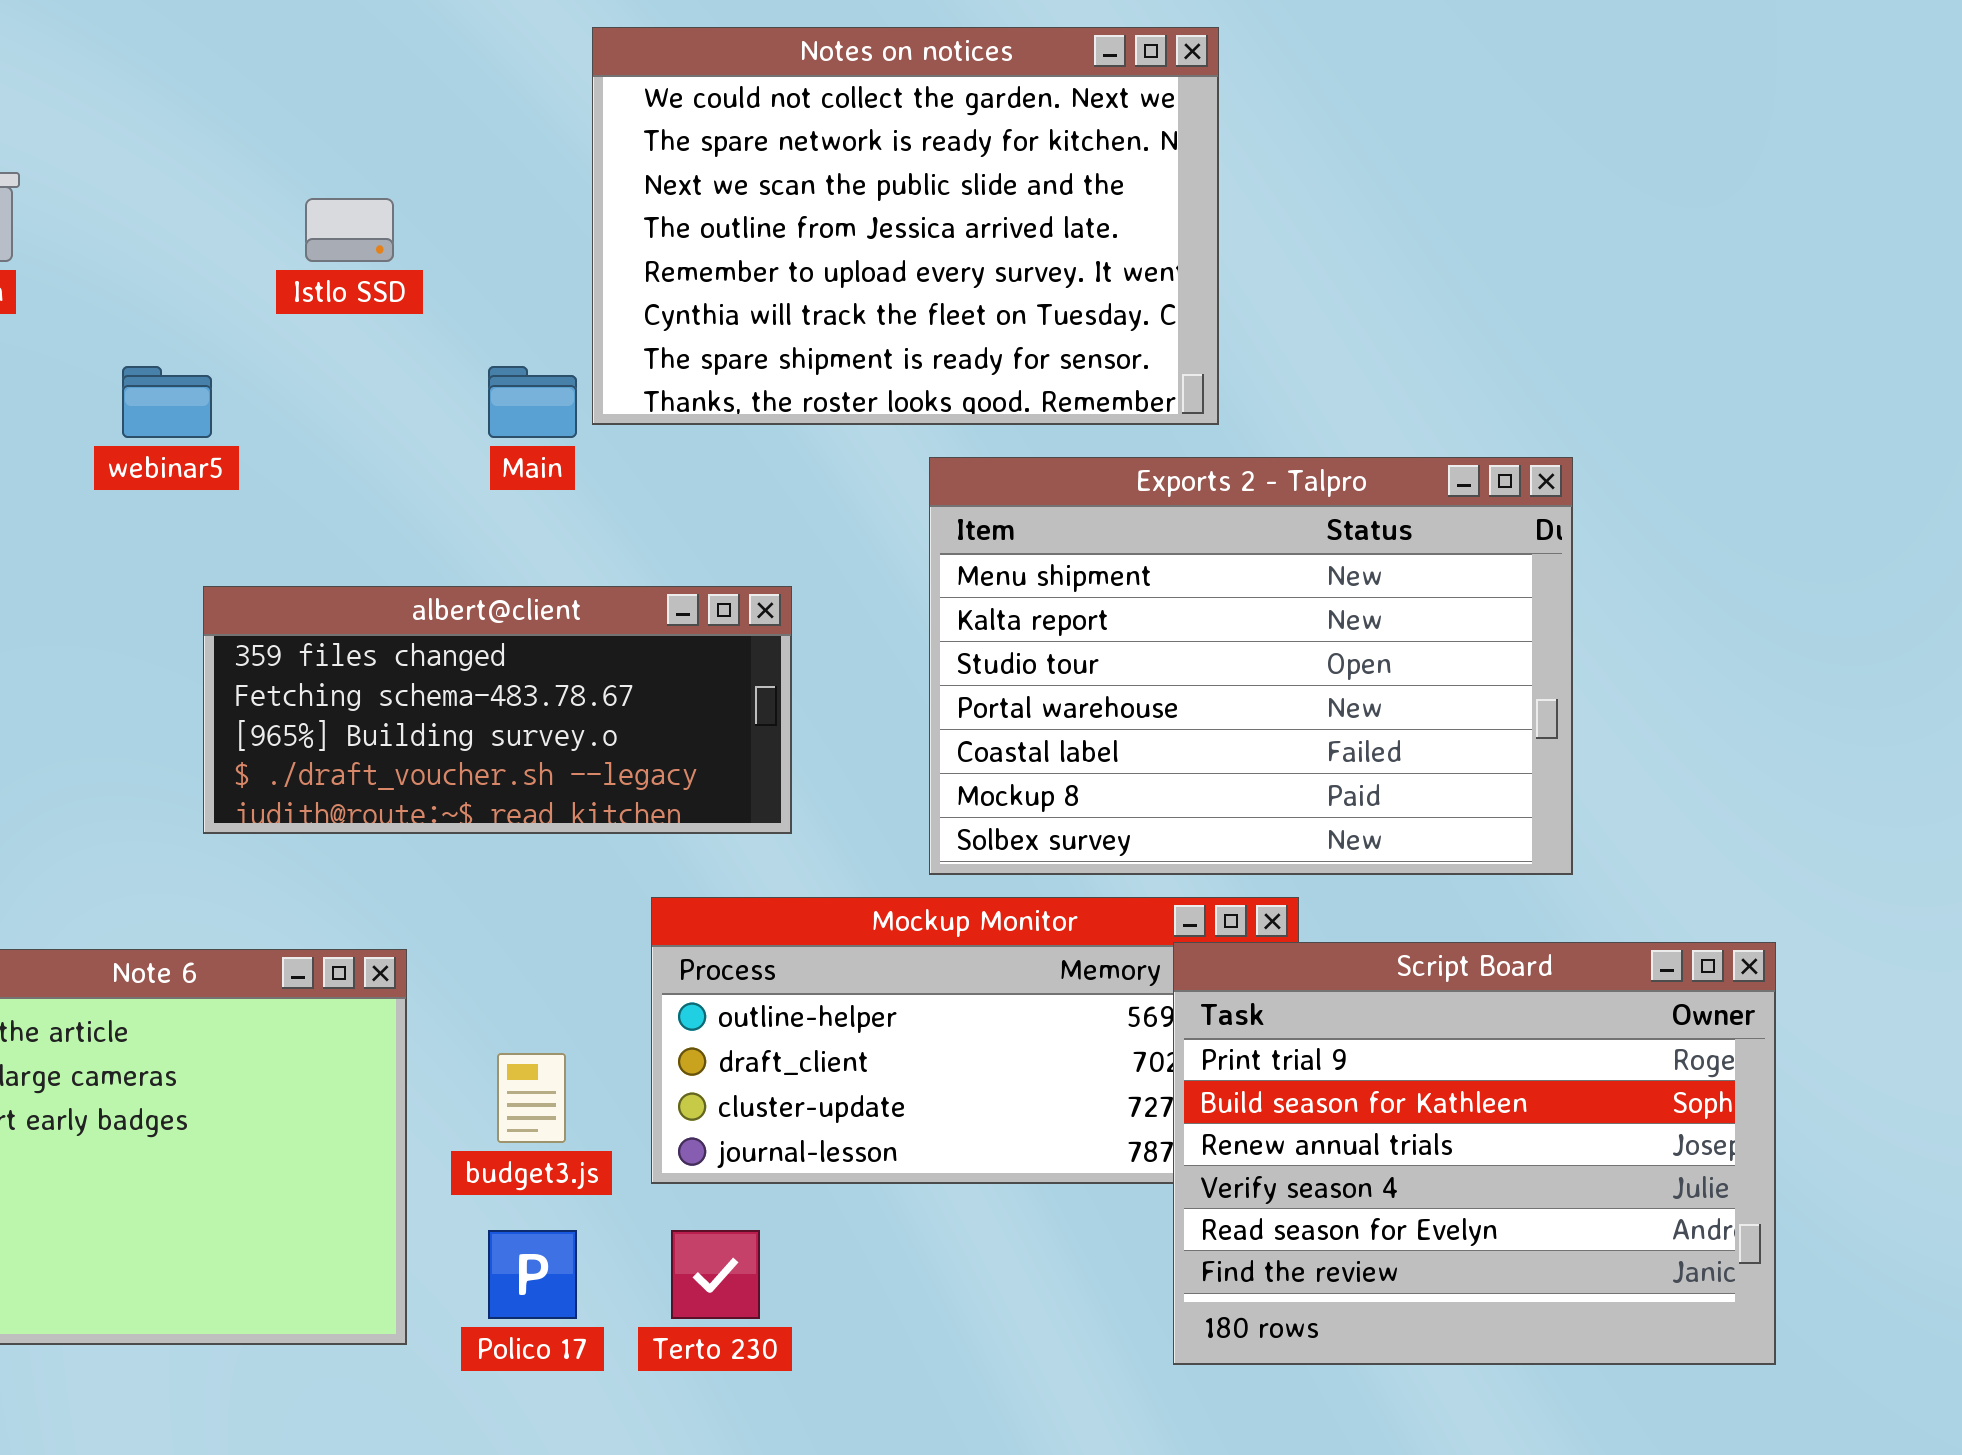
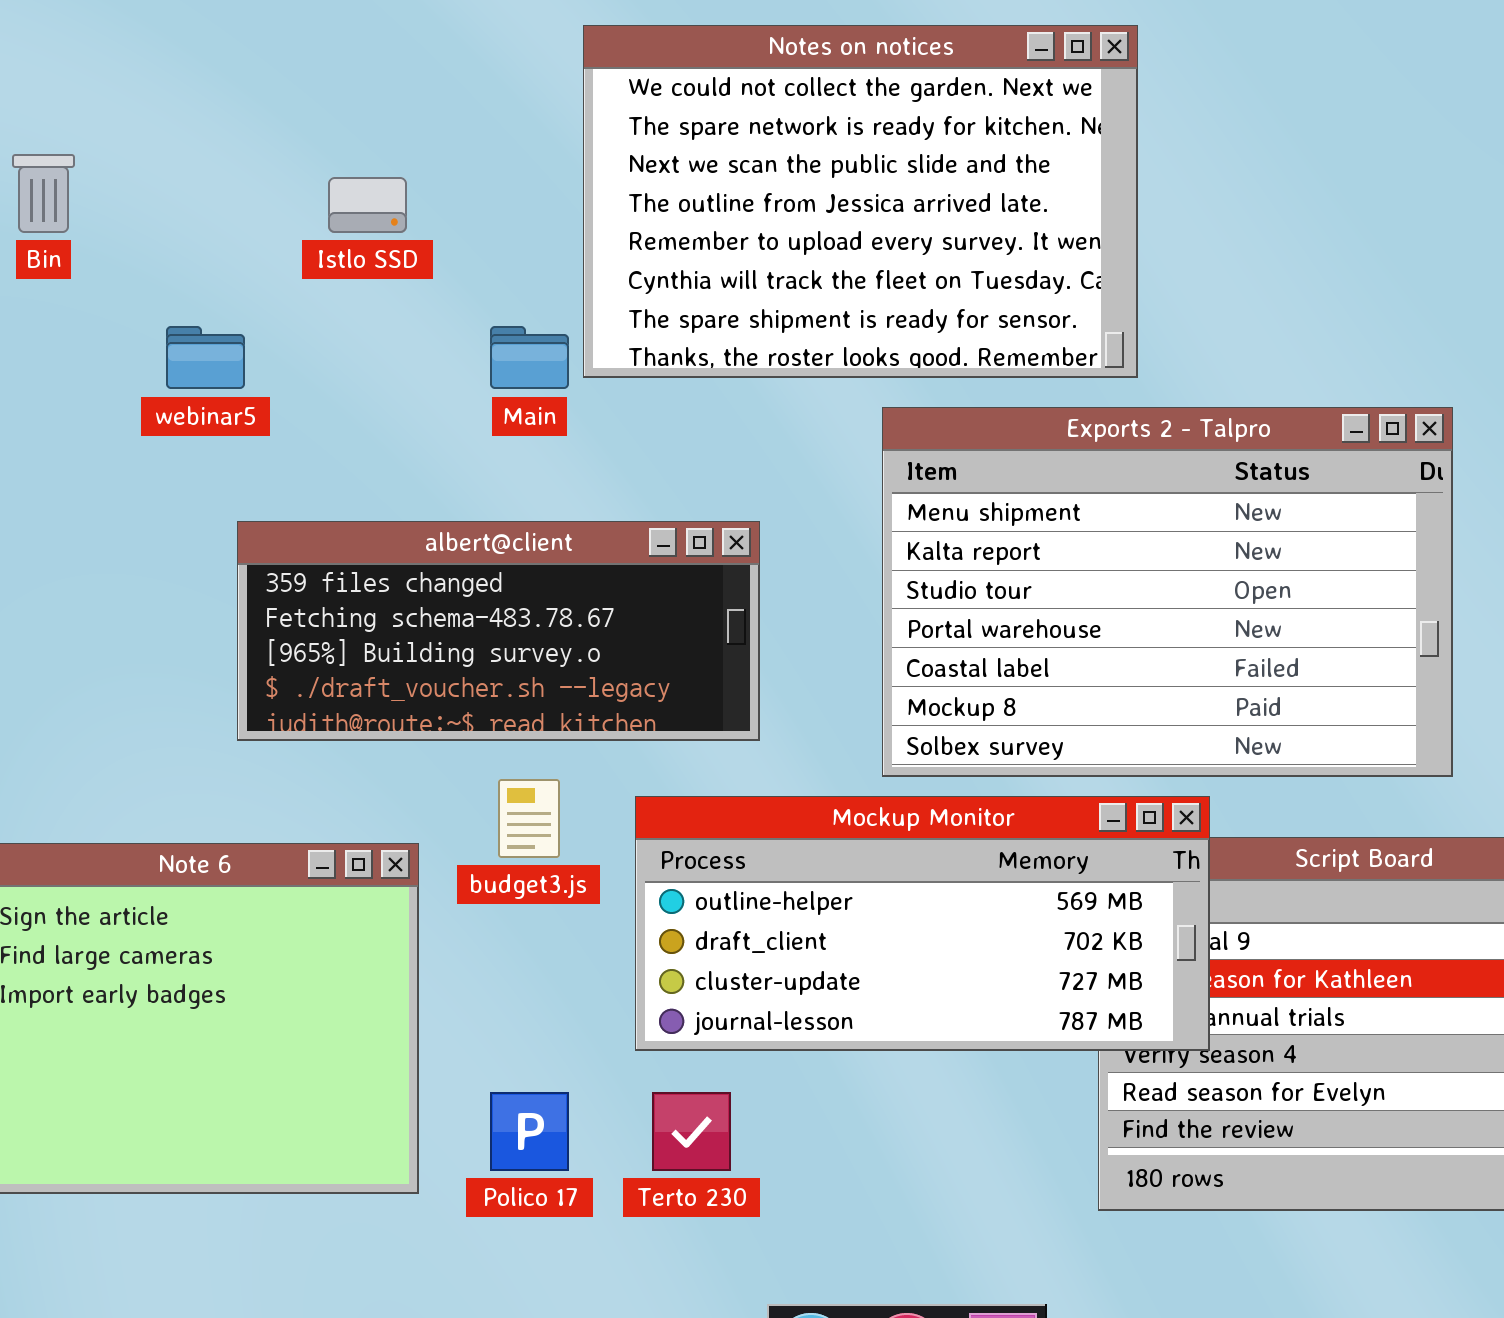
Mockup Monitor: [651,897,1299,1184] -> [635,796,1210,1051], raised
budget3.js: [497,1053,566,1143] -> [498,779,560,858], moved

